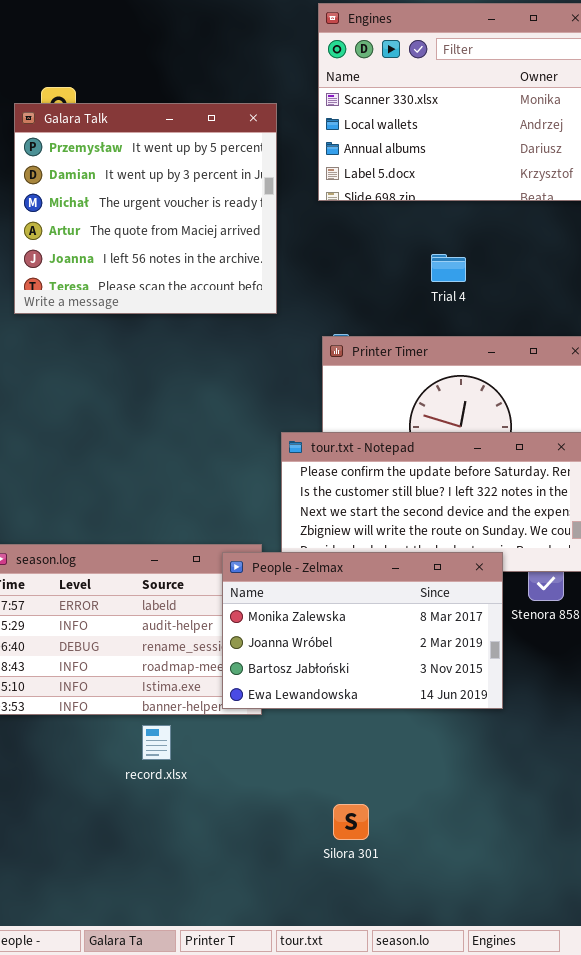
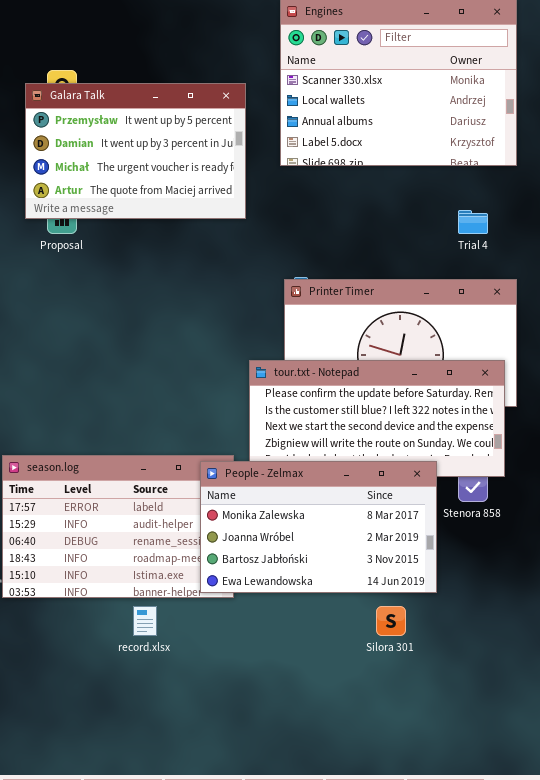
Galara Talk: [14,103,277,314] -> [25,83,246,219], resized
Trial 4: [431,254,466,282] -> [458,210,488,234], moved
Silora 301: [333,804,369,840] -> [376,606,406,636], moved

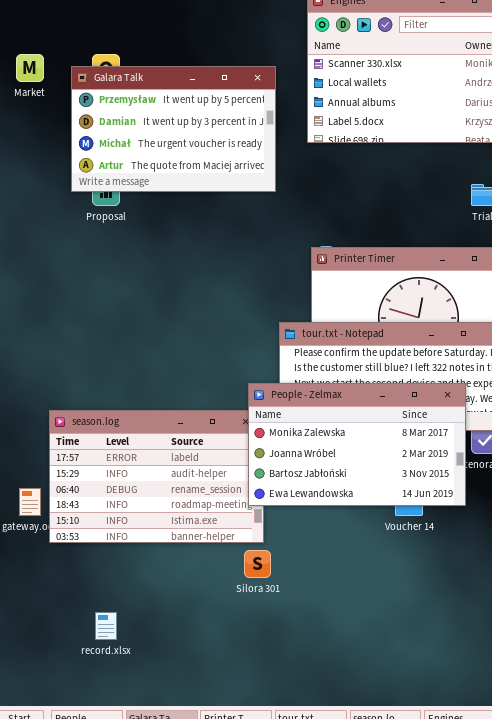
People - Zelmax: [200,461,437,593] -> [248,383,466,506], moved
record.xlsx: [133,606,157,636] -> [95,612,117,640], moved
Silora 301: [376,606,406,636] -> [244,550,271,578], moved

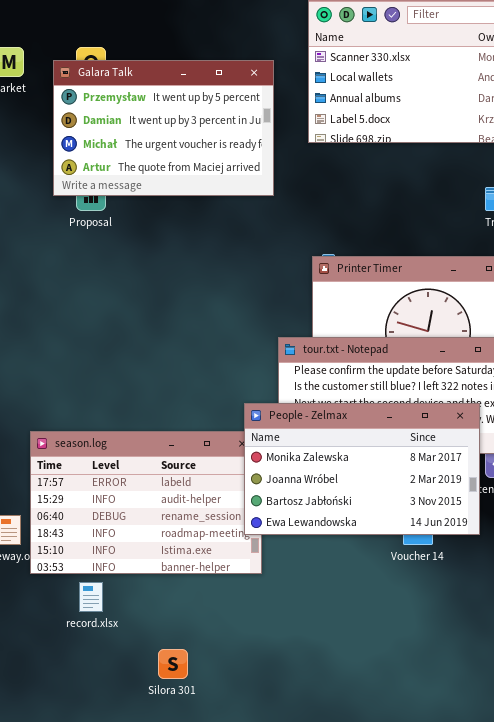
Silora 301: [244,550,271,578] -> [158,649,188,679], moved
record.xlsx: [95,612,117,640] -> [79,582,103,612], moved

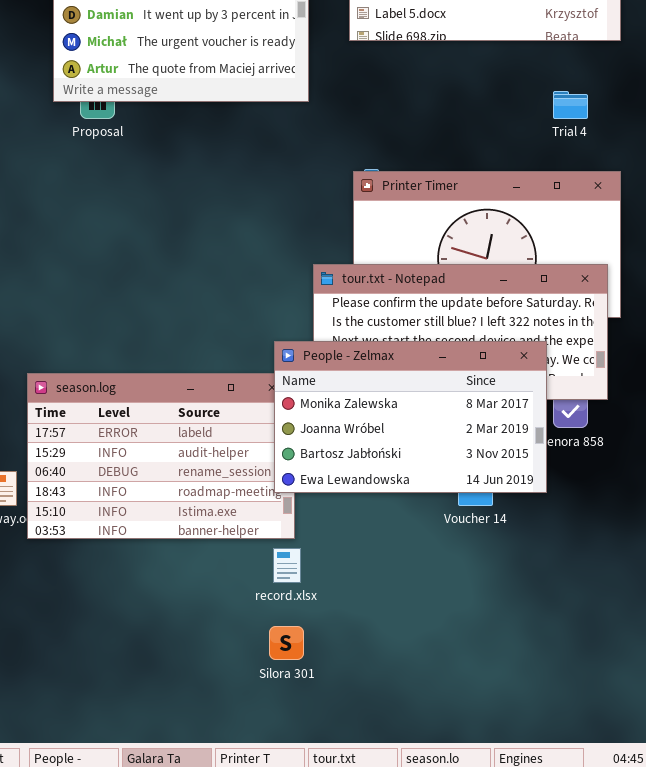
record.xlsx: [79,582,103,612] -> [273,548,301,583], moved
Silora 301: [158,649,188,679] -> [269,626,304,660], moved

